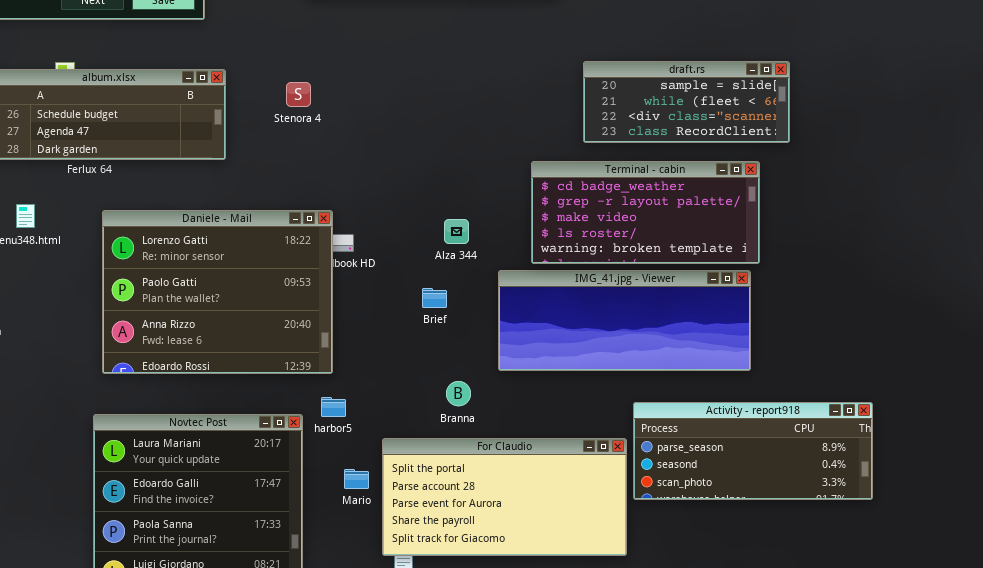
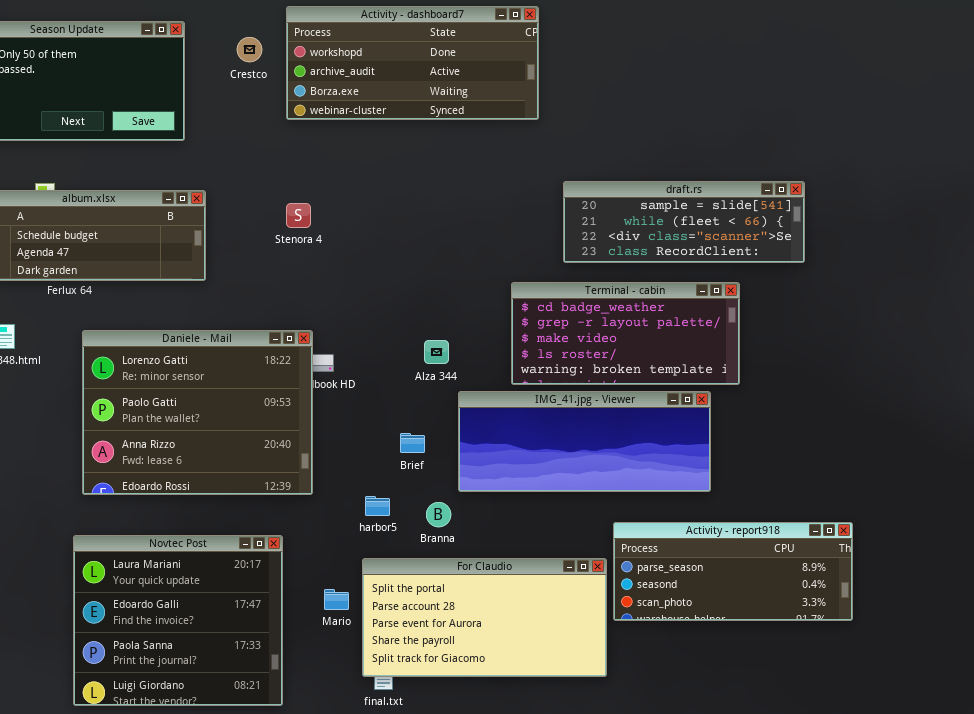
draft.rs: [583,61,790,143] -> [563,181,805,263], resized
Stenora 4: [286,82,311,107] -> [286,203,311,228], moved
IMG_41.jpg - Viewer: [498,270,751,371] -> [458,391,711,492], moved
Brief: [422,288,447,308] -> [400,433,425,453], moved
harbor5: [321,397,346,417] -> [365,496,390,516], moved

